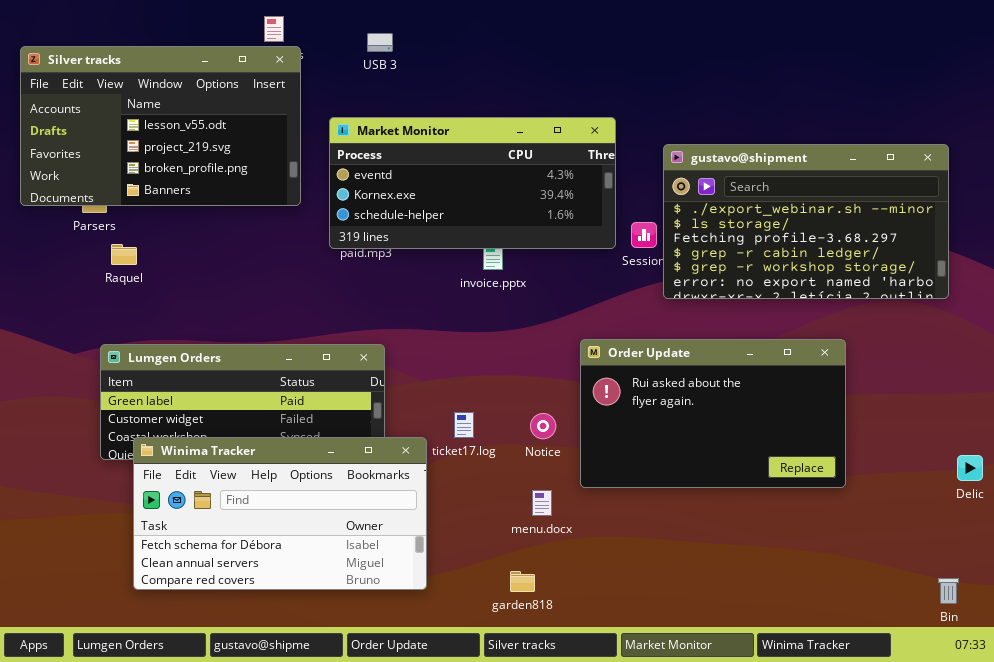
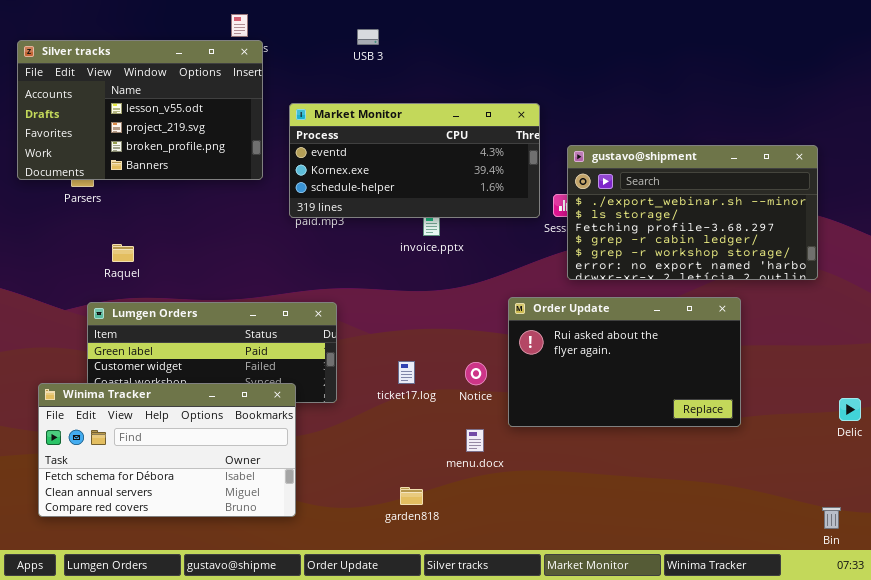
USB 3: [367,33,393,52] -> [357,29,379,45], moved
gustavo@shipment: [663,144,949,299] -> [567,145,818,280], moved
Raquel: [111,244,137,265] -> [112,244,134,262], moved
Winima Tracker: [133,437,427,590] -> [38,383,296,517], moved
garden818: [510,571,535,592] -> [400,487,423,505], moved

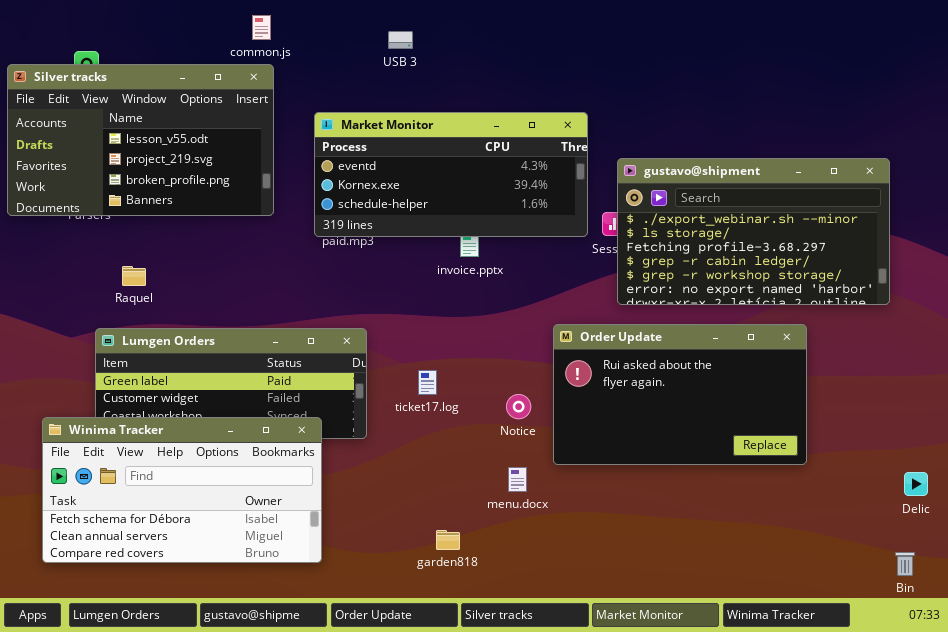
Silver tracks: [17,40,263,180] -> [7,64,274,216], moved
ticket17.log: [398,361,415,384] -> [418,370,437,395], moved
Delic: [839,398,861,421] -> [904,472,928,496], moved

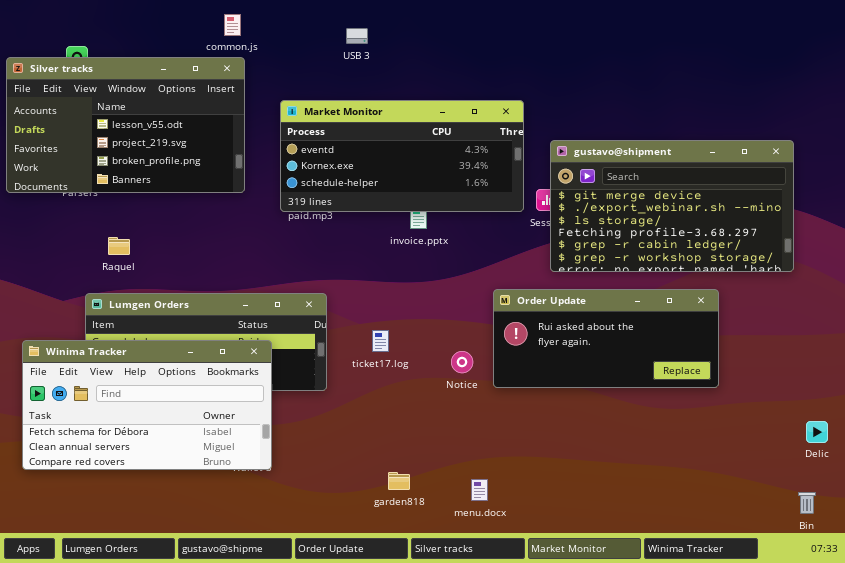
gustavo@shipment: [617,158,890,305] -> [550,140,794,272], scrolled up 1 row
Order Update: [553,324,807,465] -> [493,289,719,388], resized
Winima Tracker: [42,417,322,563] -> [22,340,272,470], moved
menu.docx: [508,467,527,492] -> [471,479,488,501], moved

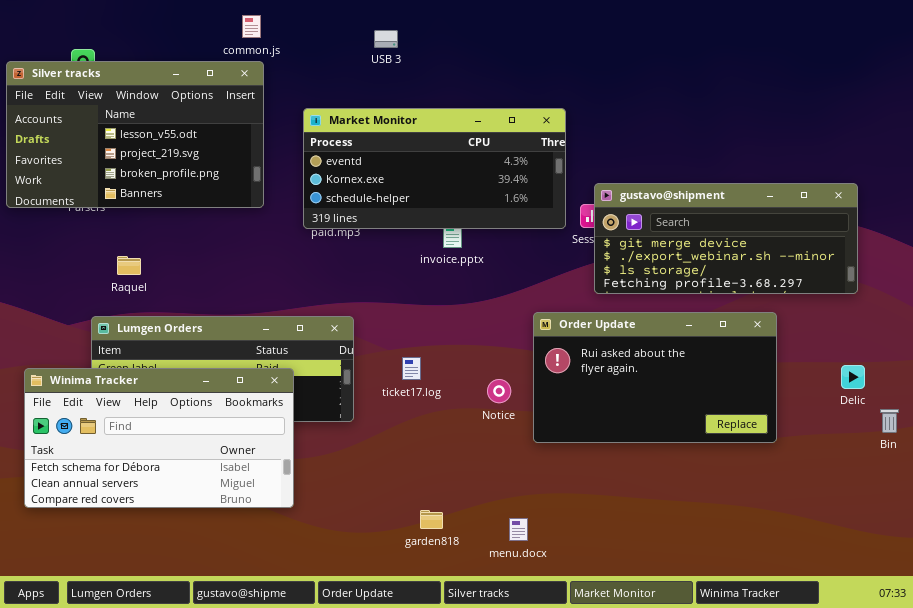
gustavo@shipment: [550,140,794,272] -> [594,183,858,294], resized
Order Update: [493,289,719,388] -> [533,312,777,443], resized
Delic: [806,421,828,443] -> [841,365,865,389], moved
Bin: [798,492,816,514] -> [880,409,899,433], moved

